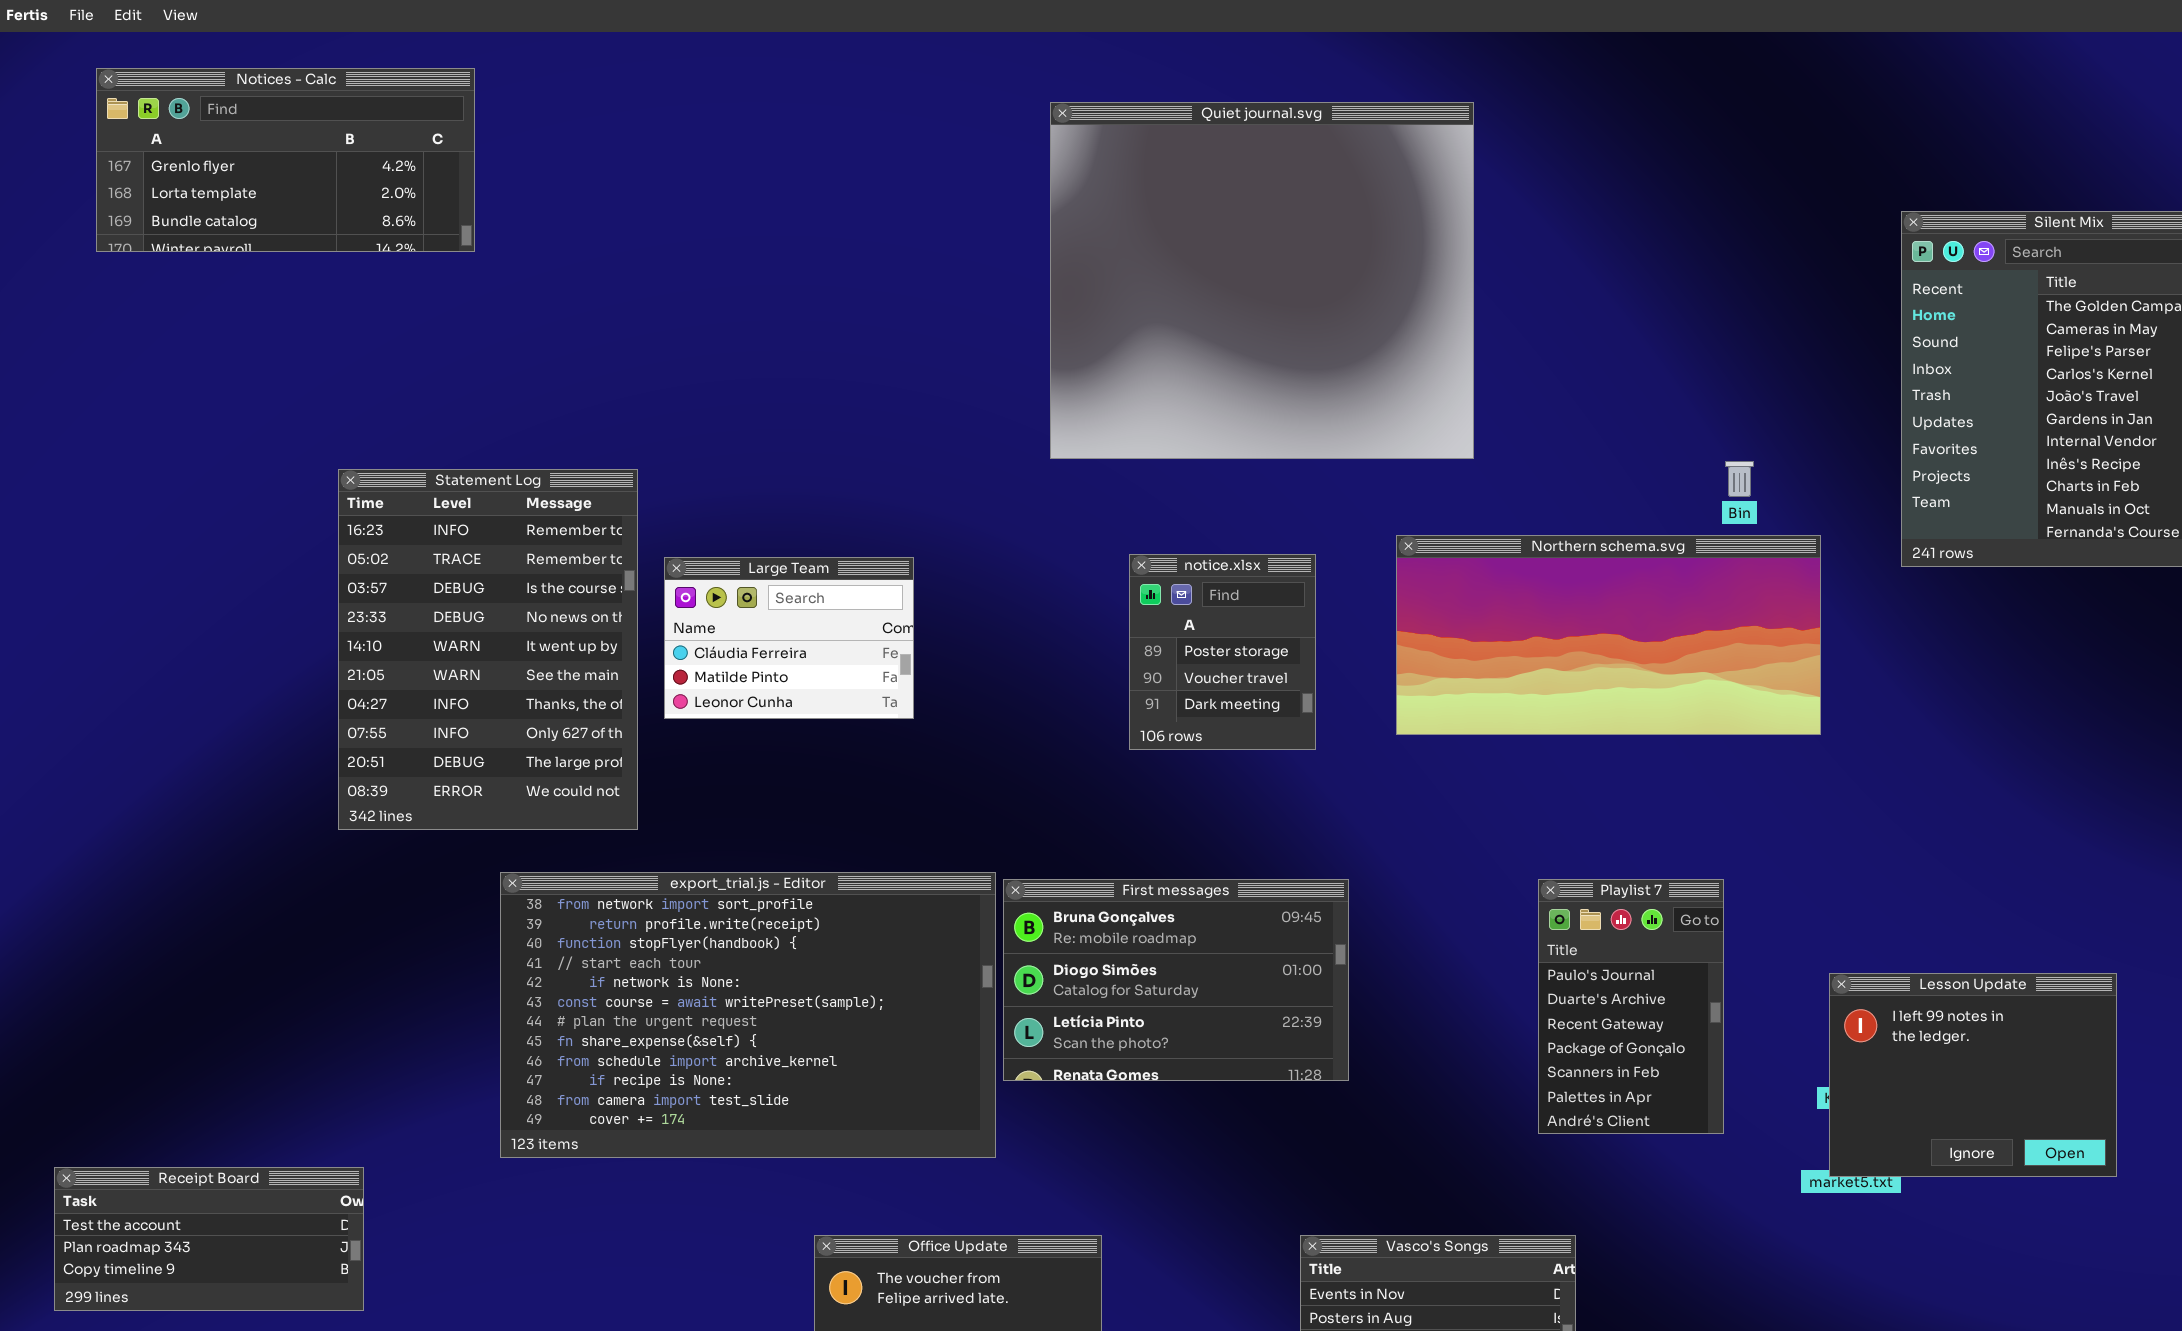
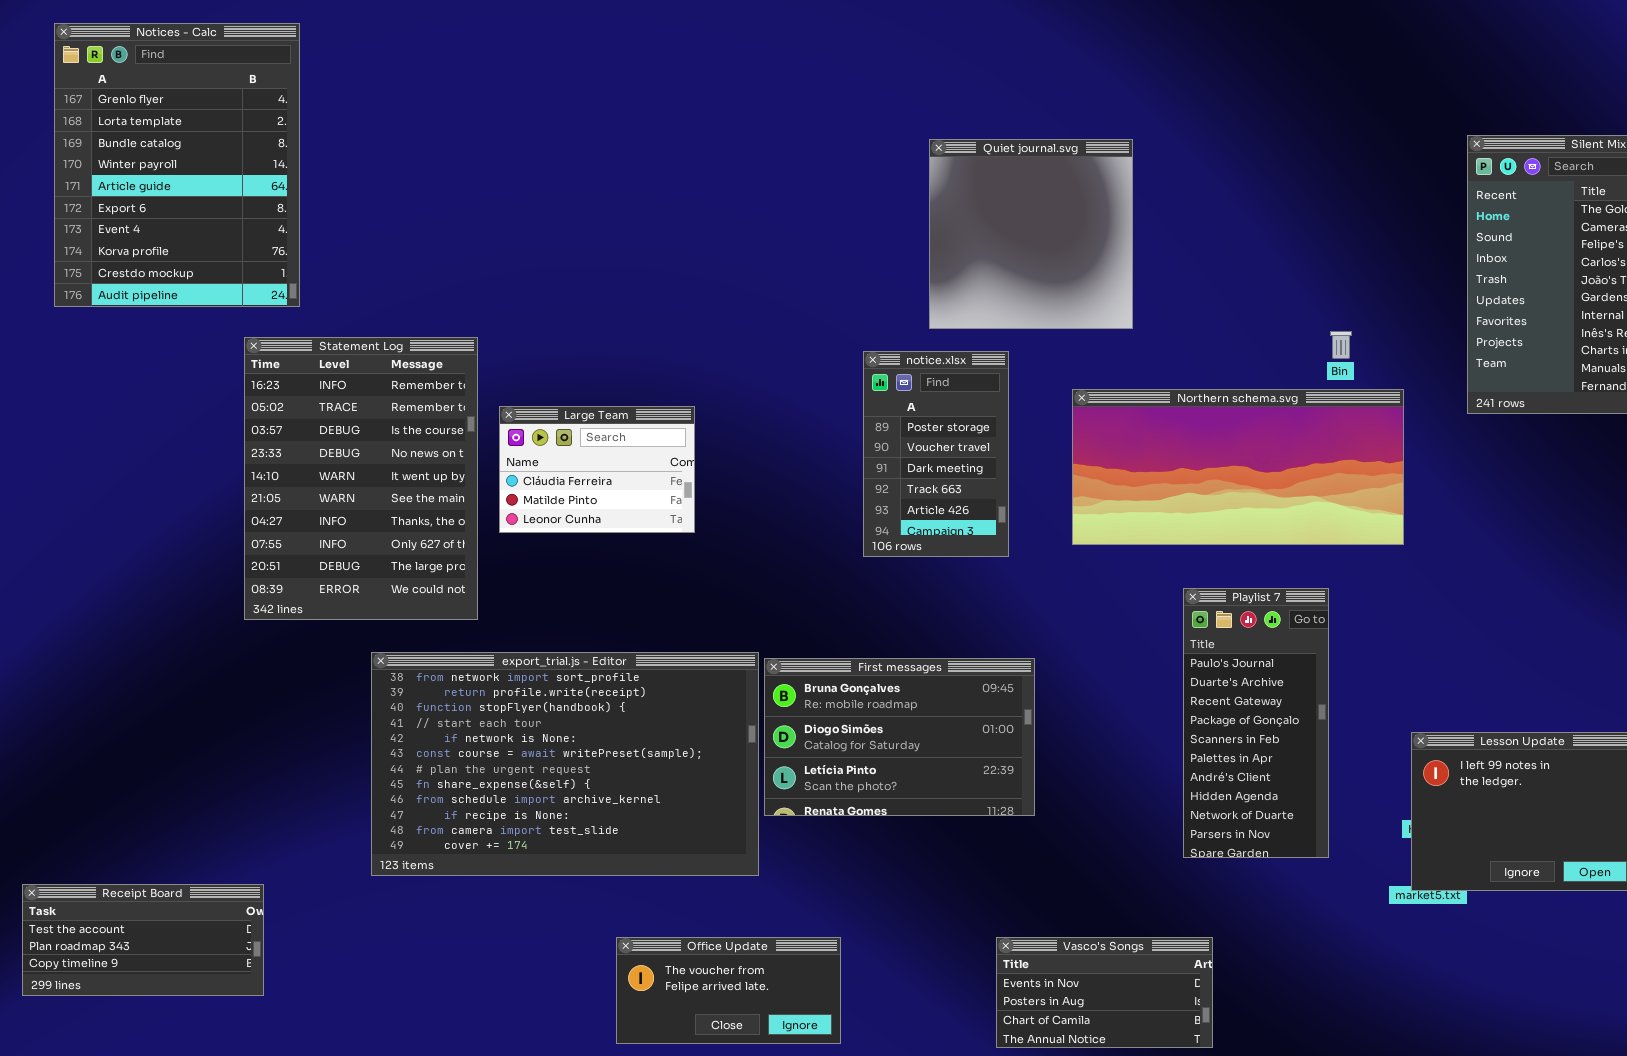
Notices - Calc: [96,68,475,252] -> [54,23,300,307], resized
Quiet journal.svg: [1050,102,1474,459] -> [929,139,1133,329], resized
notice.xlsx: [1129,554,1316,750] -> [863,351,1009,557], resized
Playlist 7: [1538,879,1724,1134] -> [1183,588,1329,858], resized

